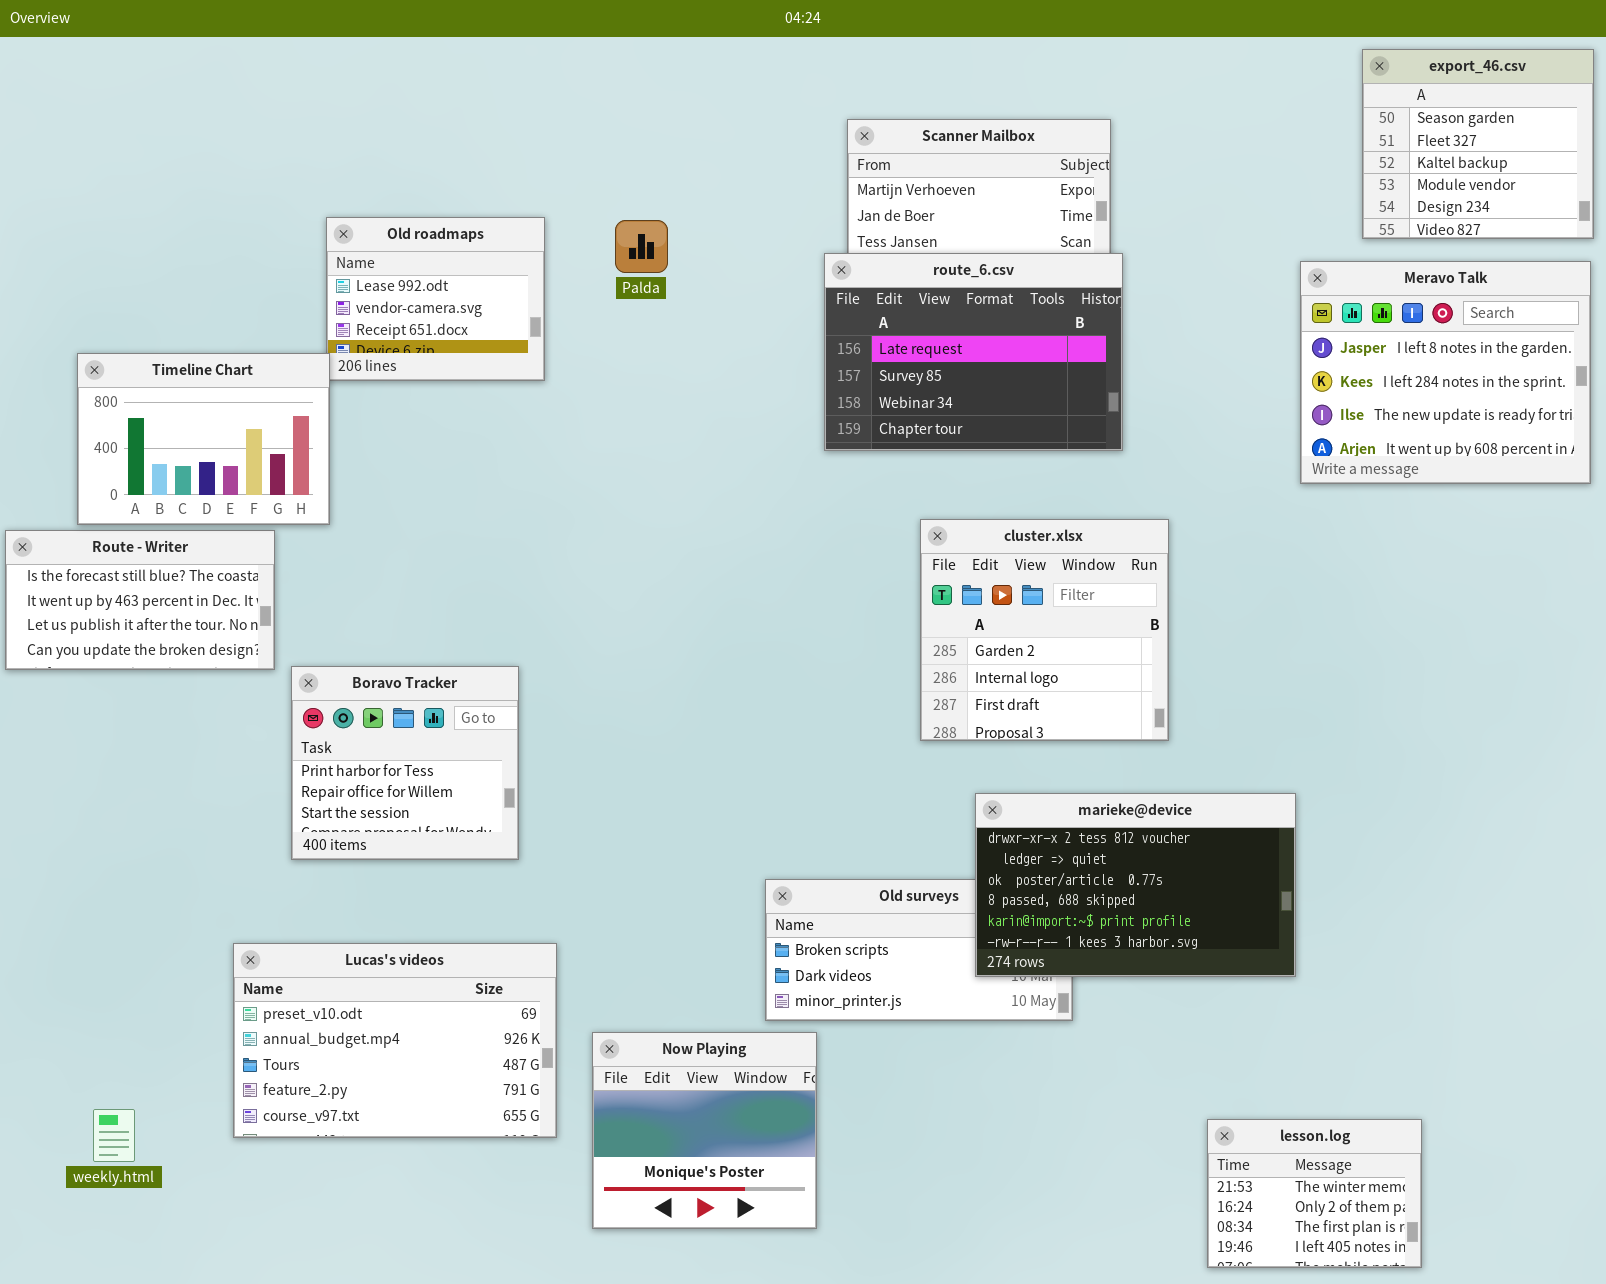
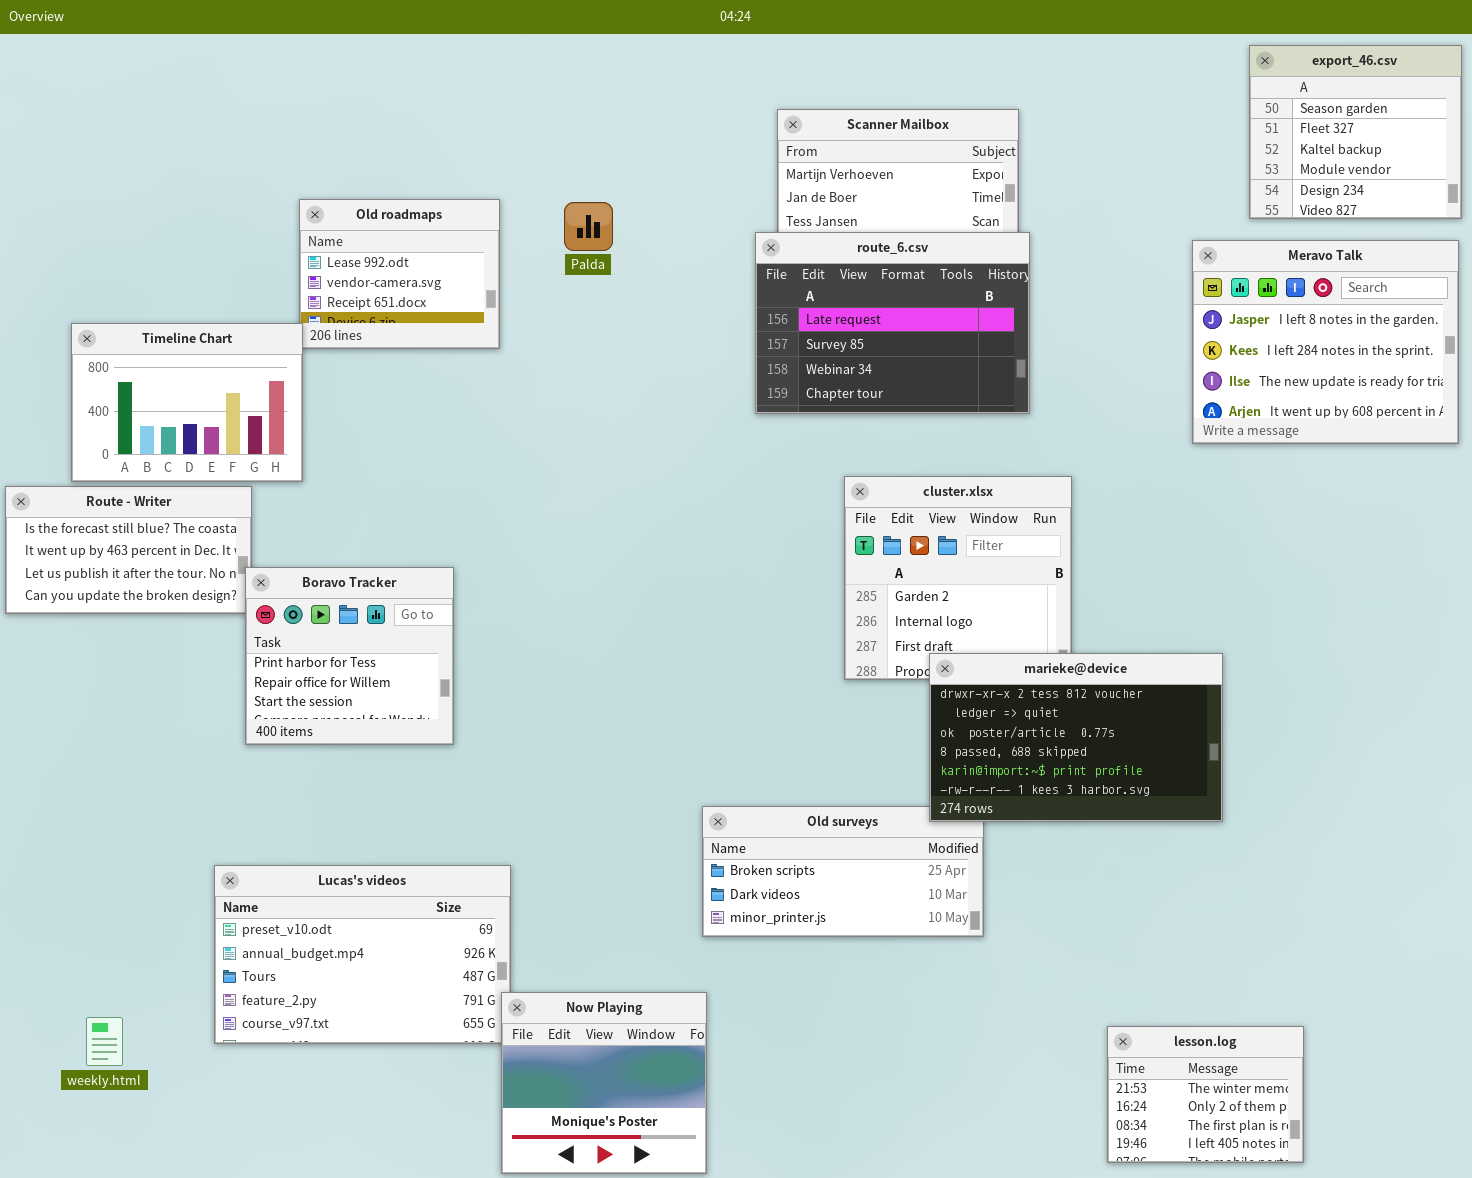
Boravo Tracker: [291,666,519,860] -> [245,567,454,745], moved
marieke@device: [975,793,1296,977] -> [929,653,1223,822], moved
Now Playing: [592,1032,817,1229] -> [501,992,707,1174], moved

